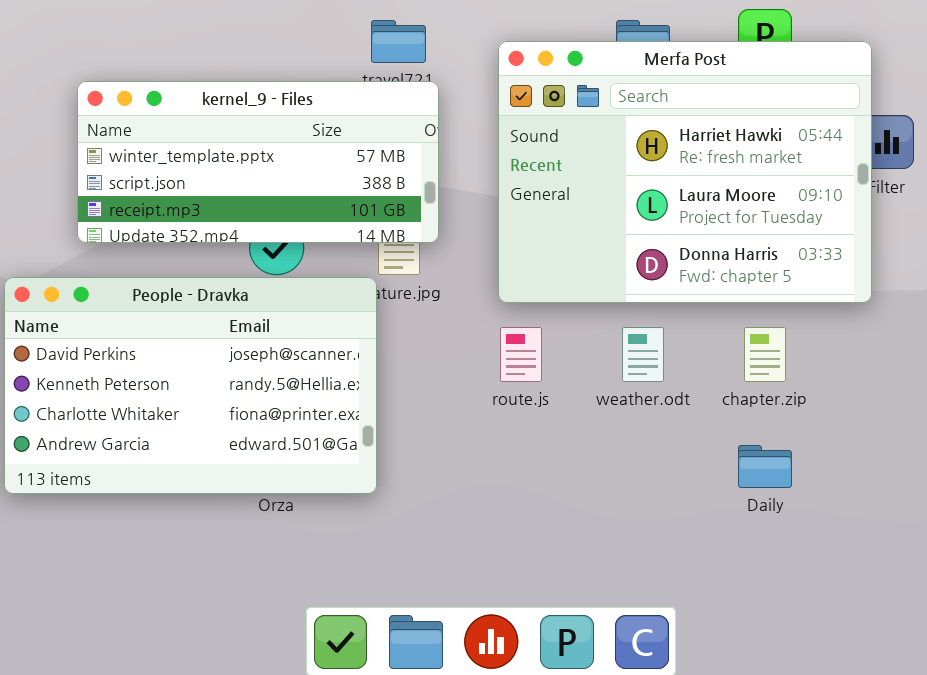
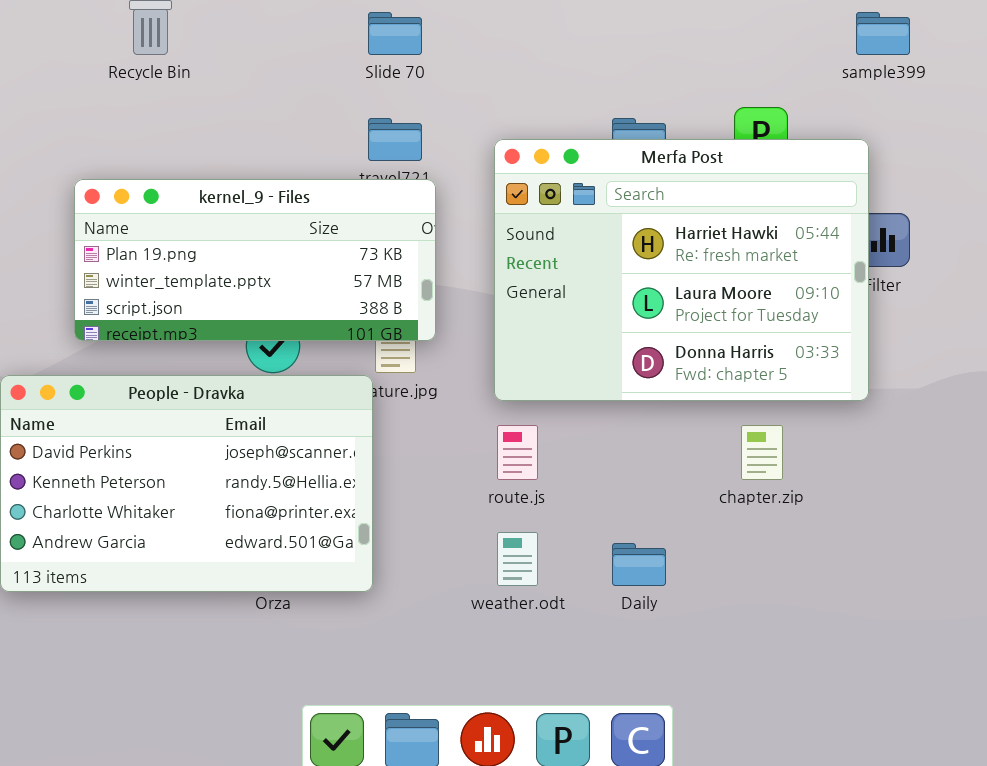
kernel_9 - Files: [77,81,439,243] -> [74,179,436,341], scrolled up 1 row
weather.odt: [622,327,664,382] -> [497,532,538,586], moved
Daily: [738,445,792,488] -> [612,543,666,586], moved

